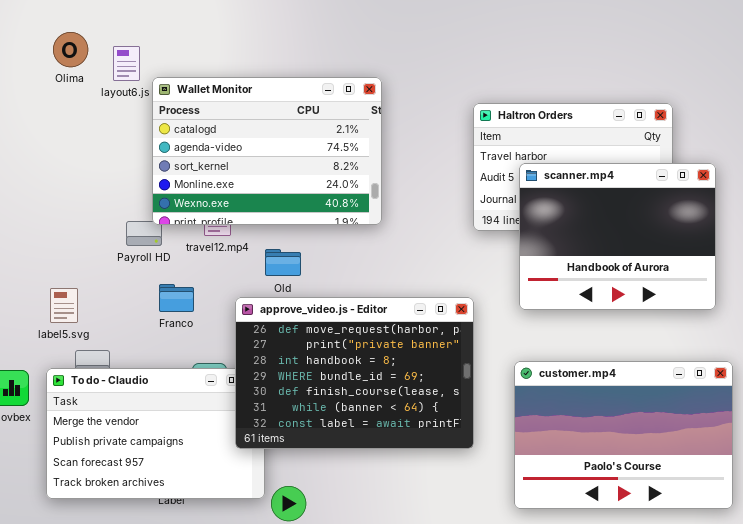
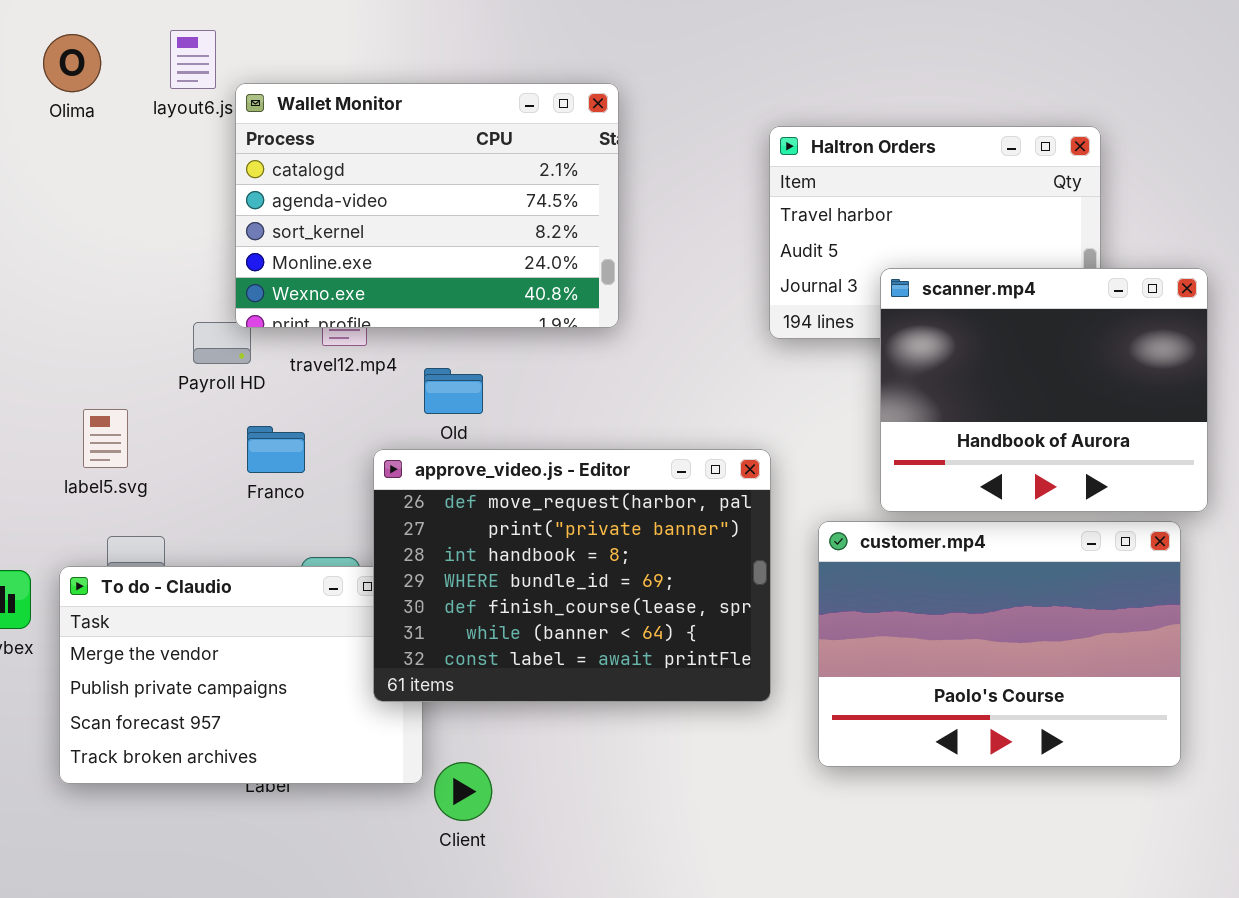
Olima: [53,32,88,67] -> [43,34,101,92], moved
scanner.mp4: [519,163,716,310] -> [880,268,1208,512], moved
label5.svg: [50,288,78,323] -> [83,409,128,468], moved
customer.mp4: [514,361,733,509] -> [818,521,1181,767], moved

